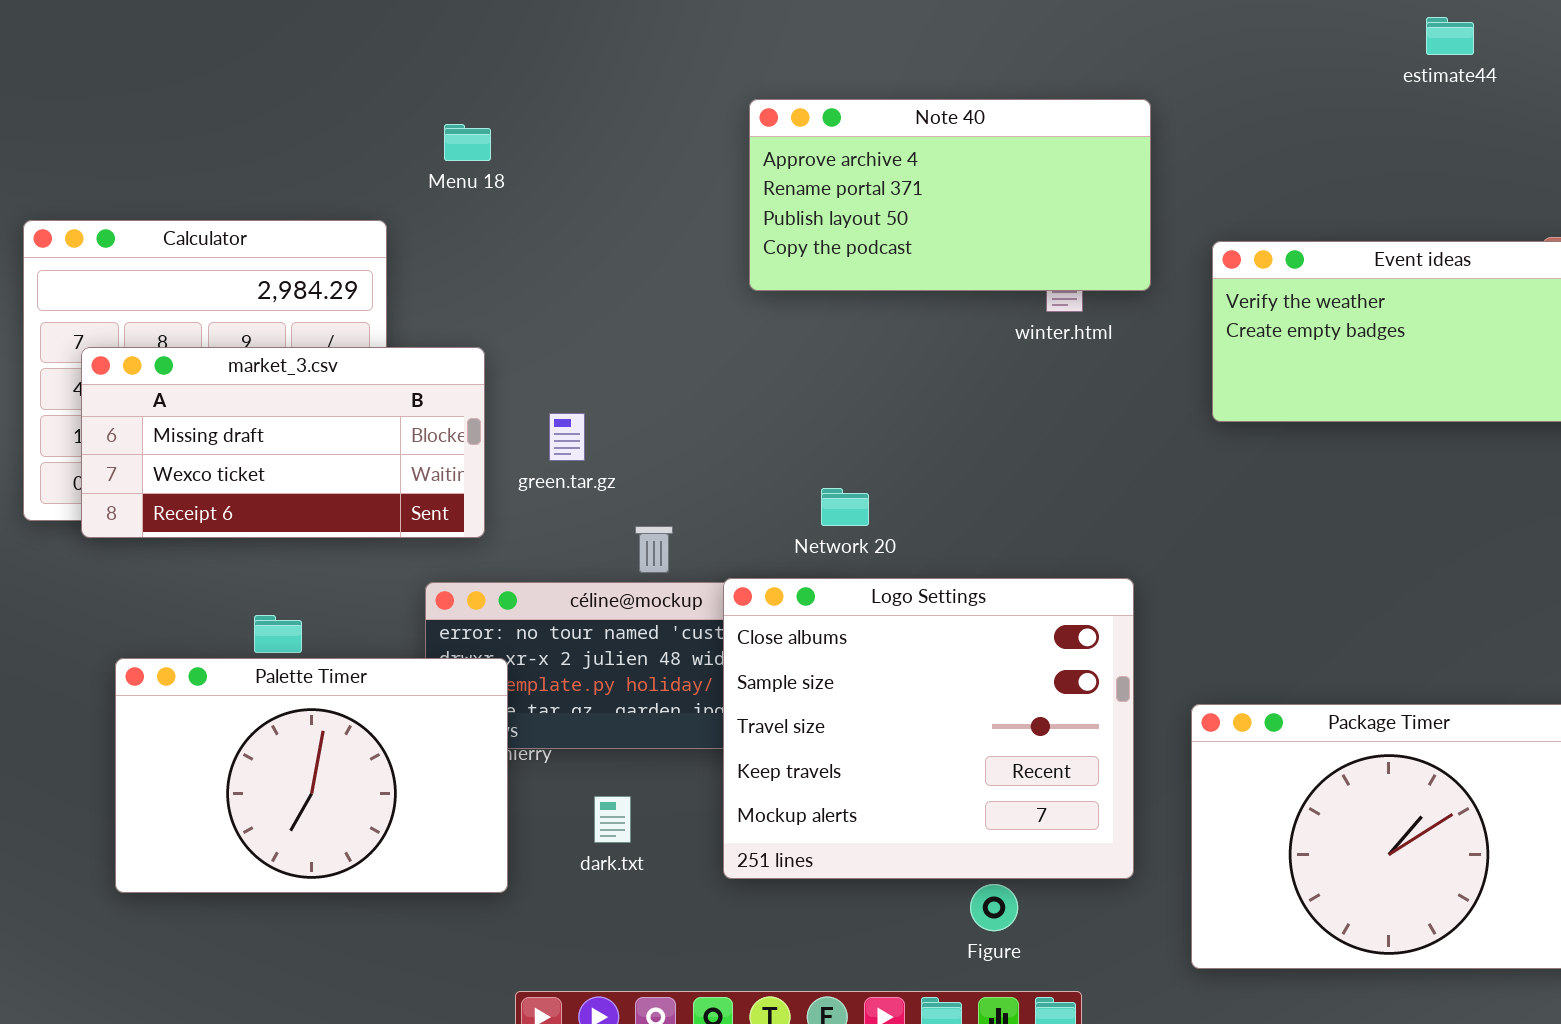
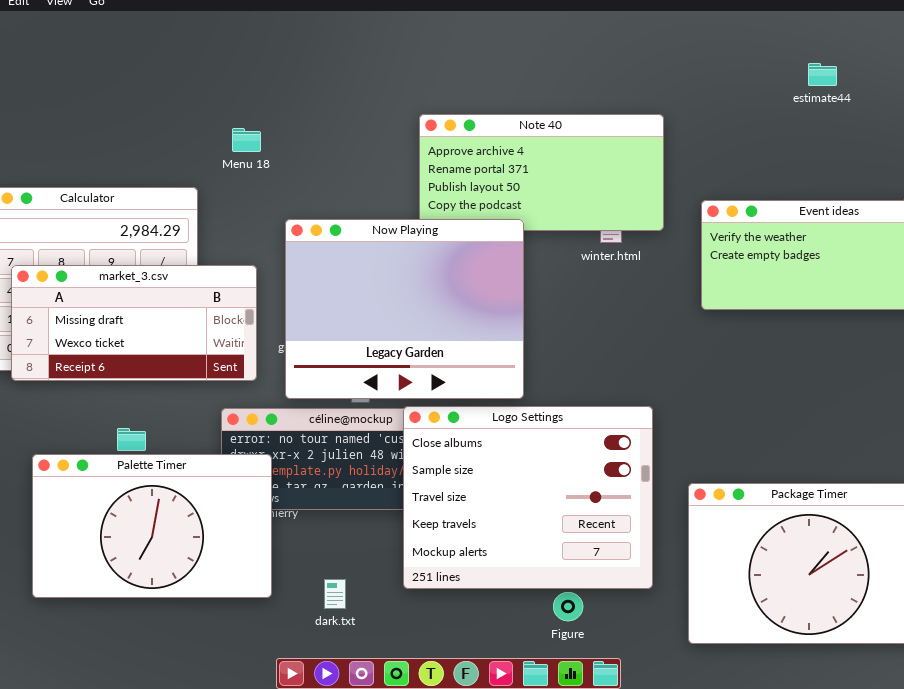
estimate44: [1426,17,1474,55] -> [808,63,837,86], moved
Now Playing: none -> [285,219,524,399], opened
dark.txt: [594,796,631,843] -> [324,579,346,609], moved

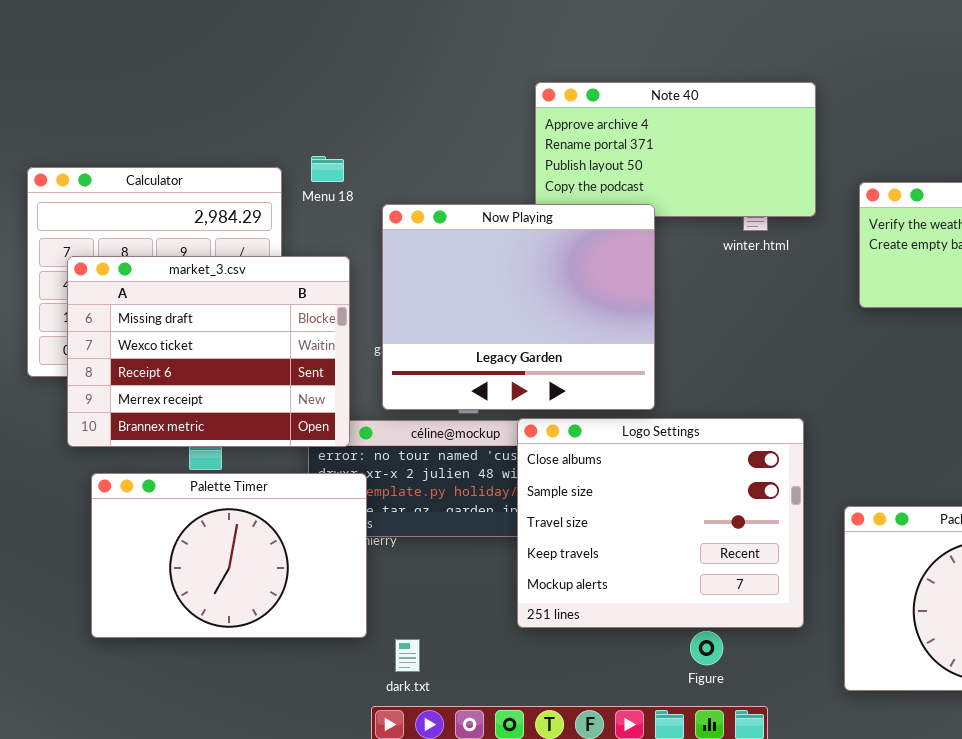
Menu 18: [232,128,261,152] -> [311,156,344,182], moved
market_3.csv: [11,265,257,381] -> [67,256,350,447], resized
dark.txt: [324,579,346,609] -> [395,639,420,672], moved

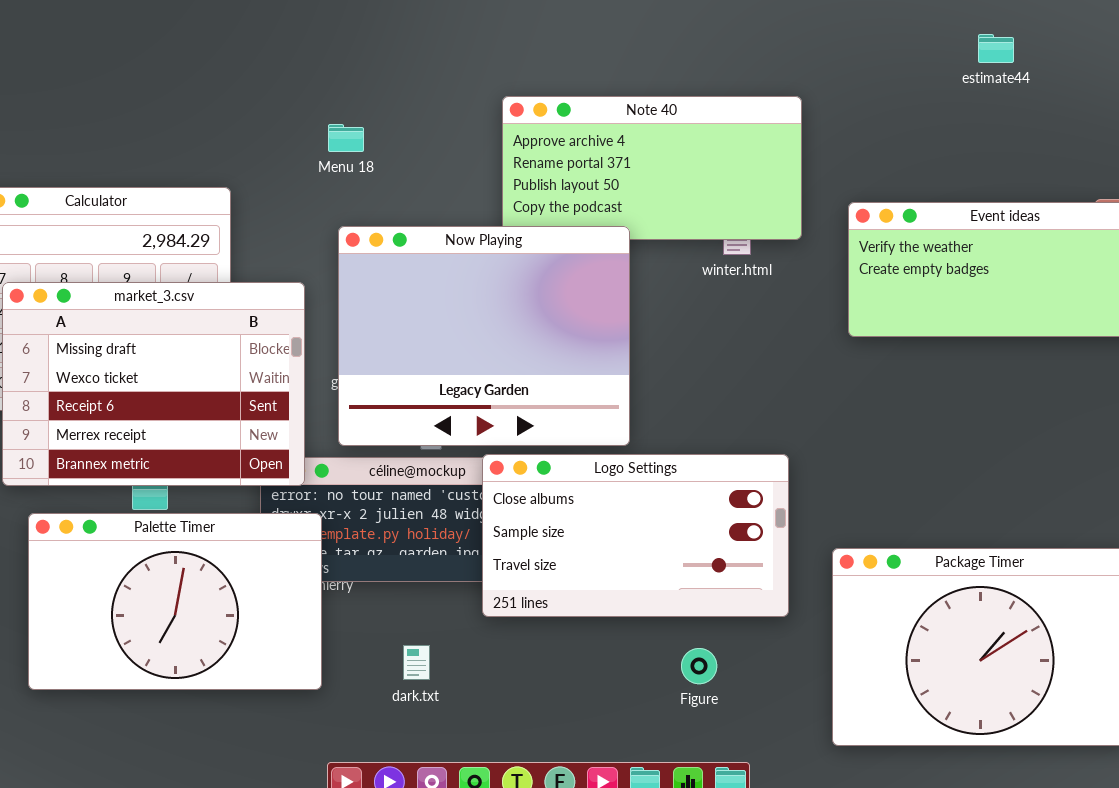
Menu 18: [311,156,344,182] -> [328,124,364,152], moved
Logo Settings: [517,418,804,628] -> [482,454,789,617], resized
Figure: [690,631,723,665] -> [681,648,717,684], moved
dark.txt: [395,639,420,672] -> [403,645,430,680], moved

